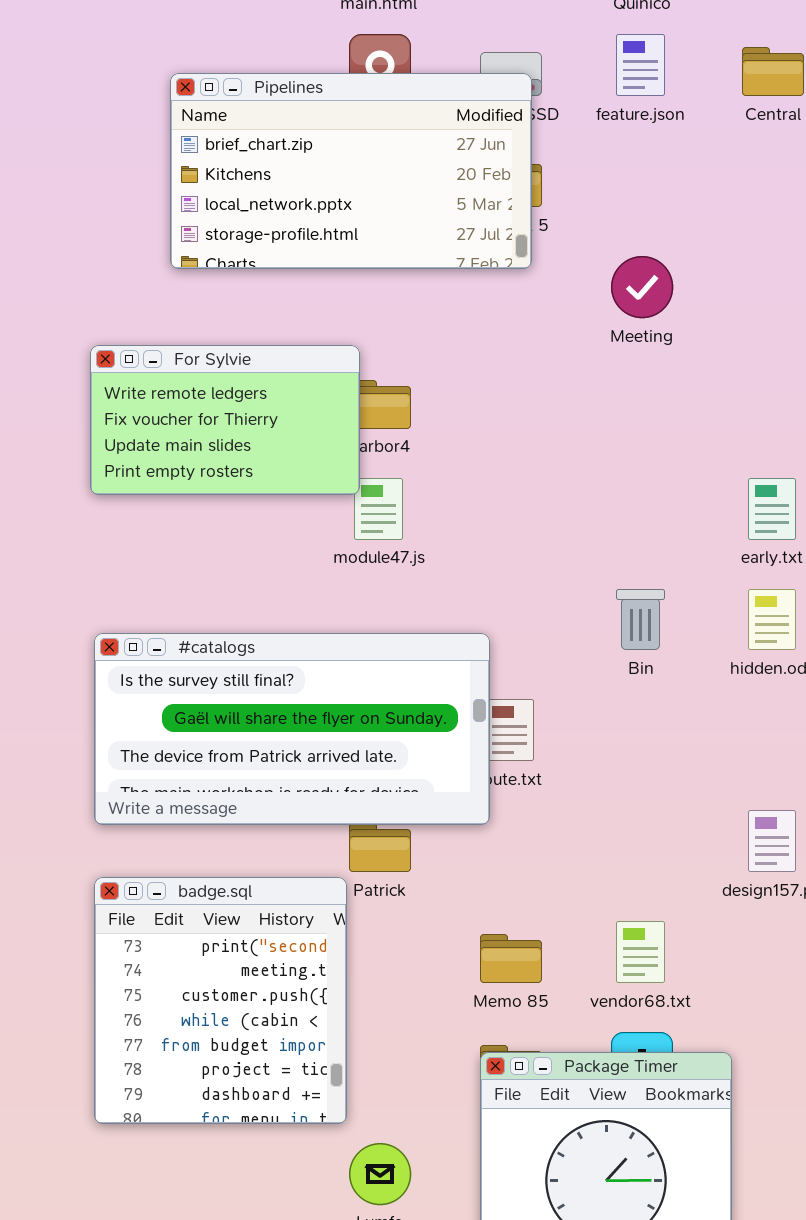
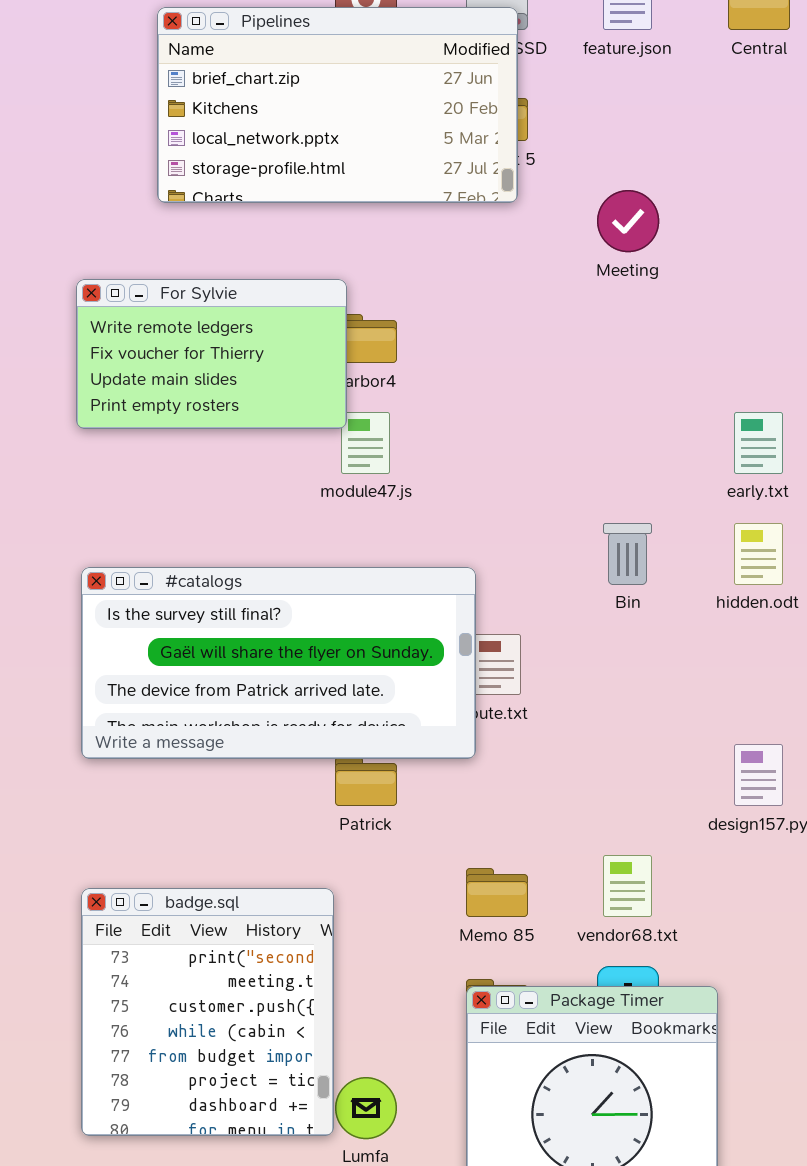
badge.sql: [94,877,347,1124] -> [81,888,334,1136], moved

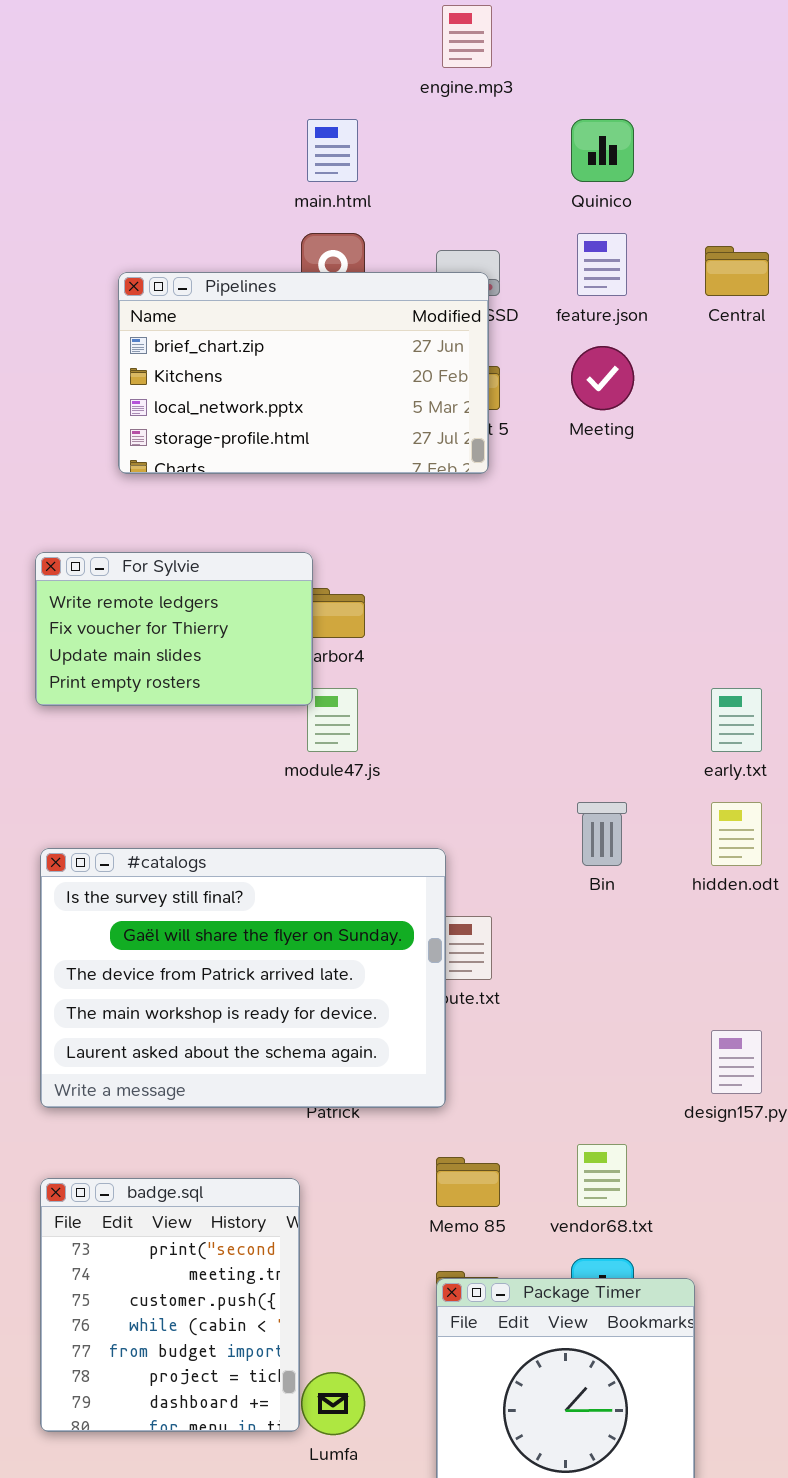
Meeting: [597,190,659,252] -> [571,346,634,410], moved
#catalogs: [81,567,476,759] -> [40,848,446,1108], resized

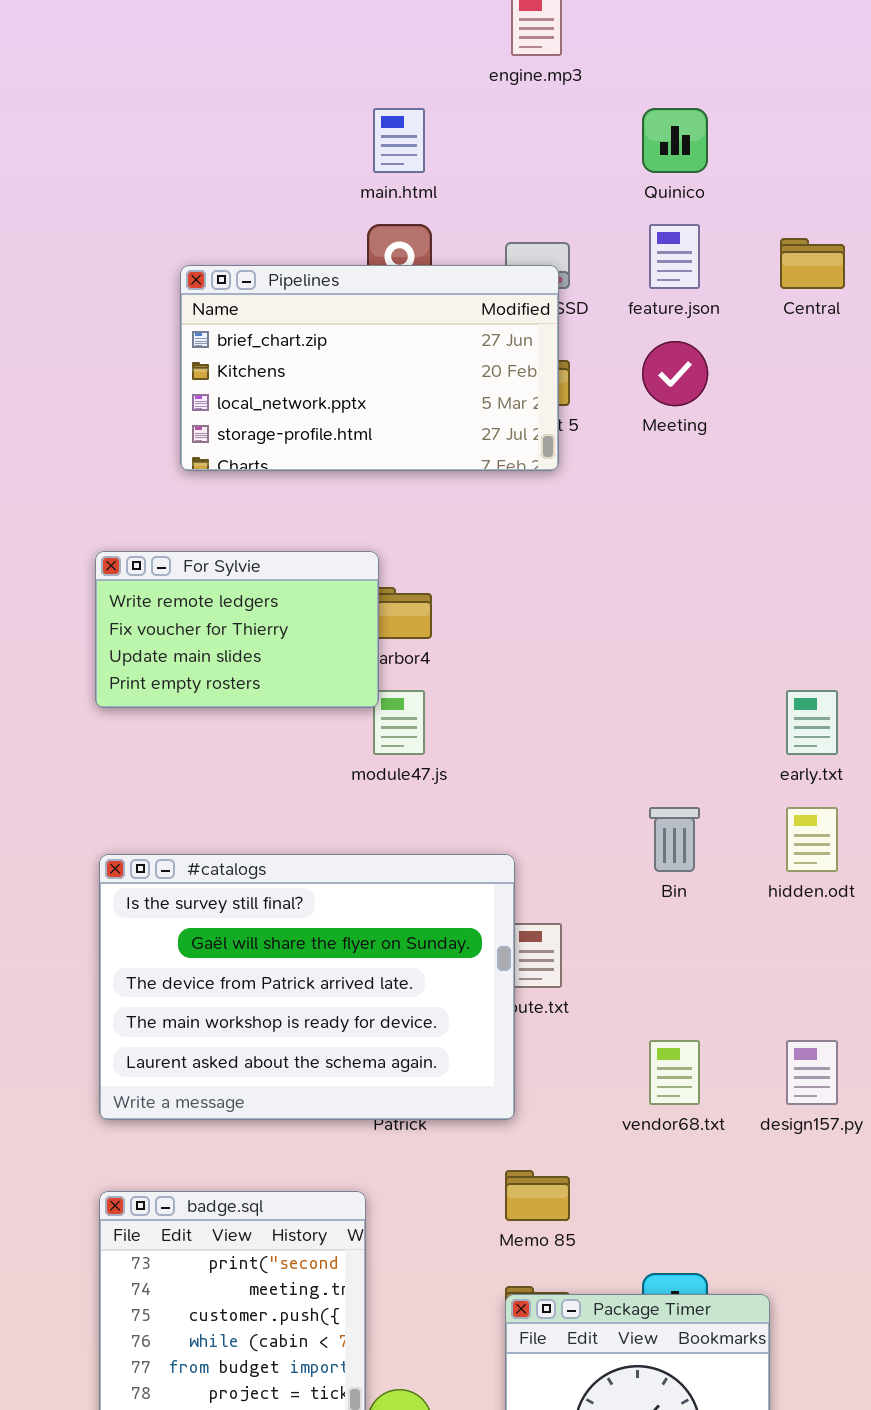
vendor68.txt: [577,1144,627,1207] -> [649,1040,700,1105], moved

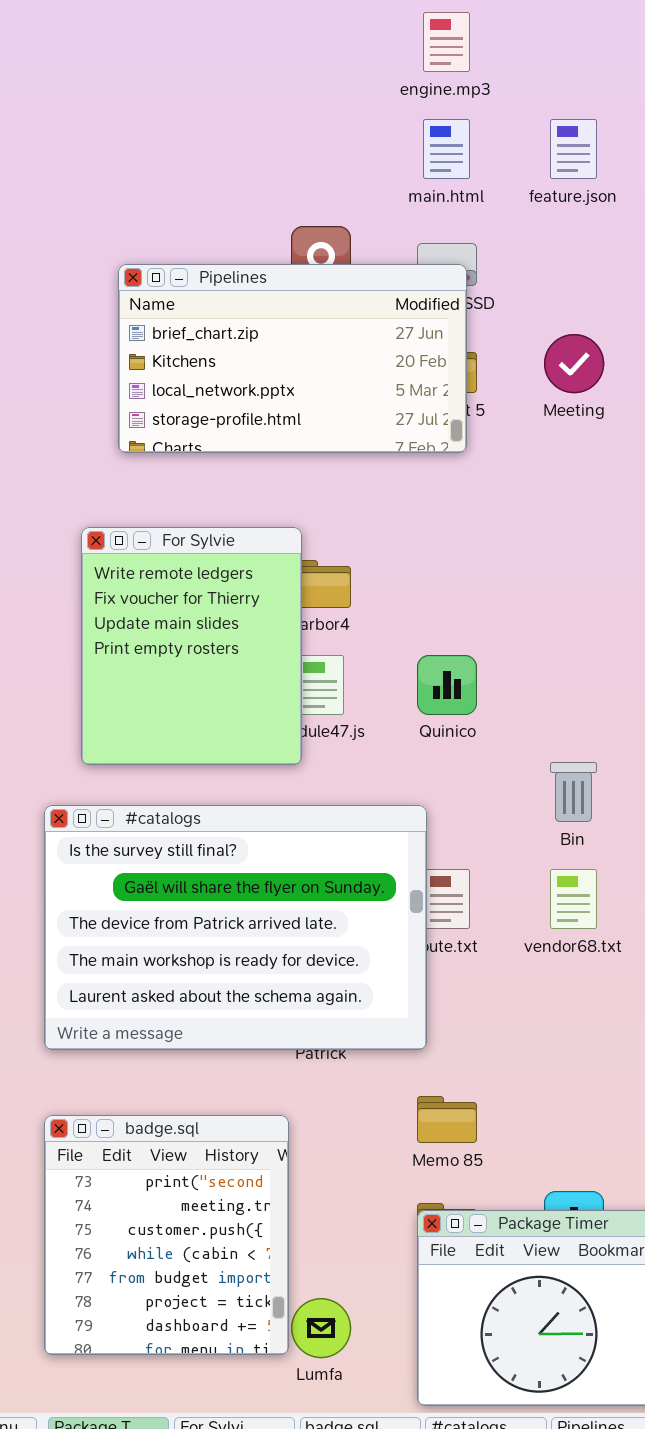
main.html: [373,108,425,173] -> [423,119,470,179], moved
Quinico: [642,108,708,173] -> [417,655,477,715], moved
feature.json: [649,224,700,289] -> [550,119,597,179], moved
For Sylvie: [95,551,379,708] -> [81,527,302,765], resized
vendor68.txt: [649,1040,700,1105] -> [550,869,597,929], moved

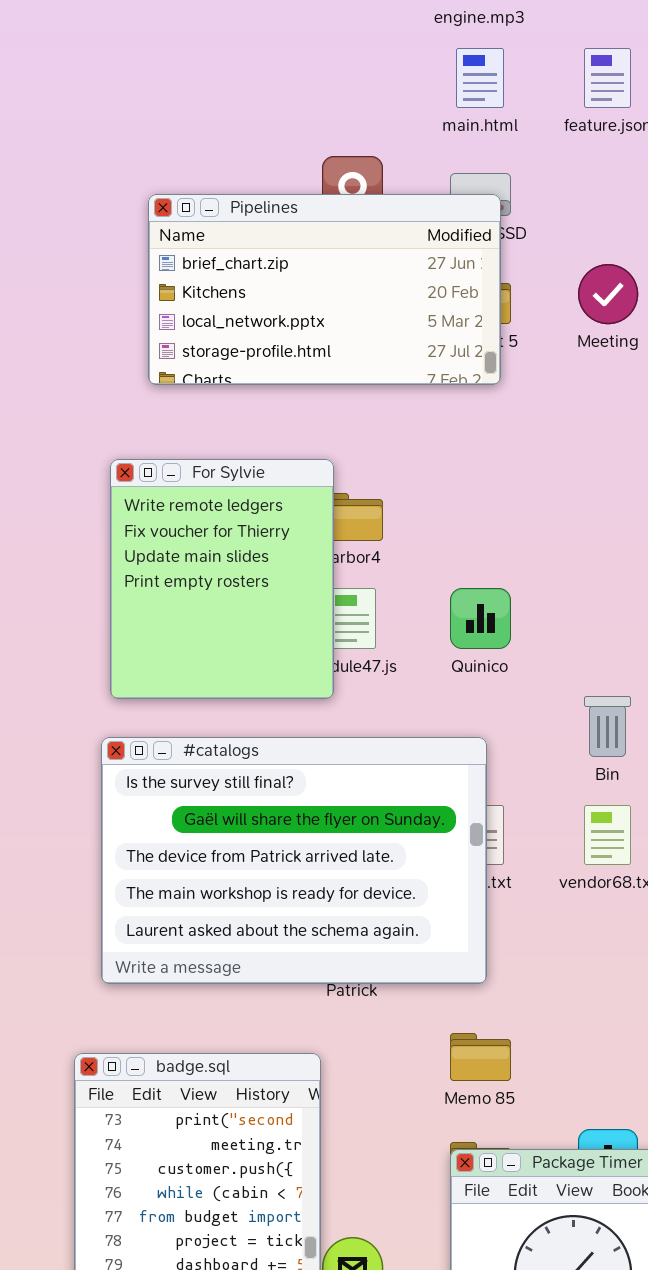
#catalogs: [44,805,427,1050] -> [101,737,487,984], moved

